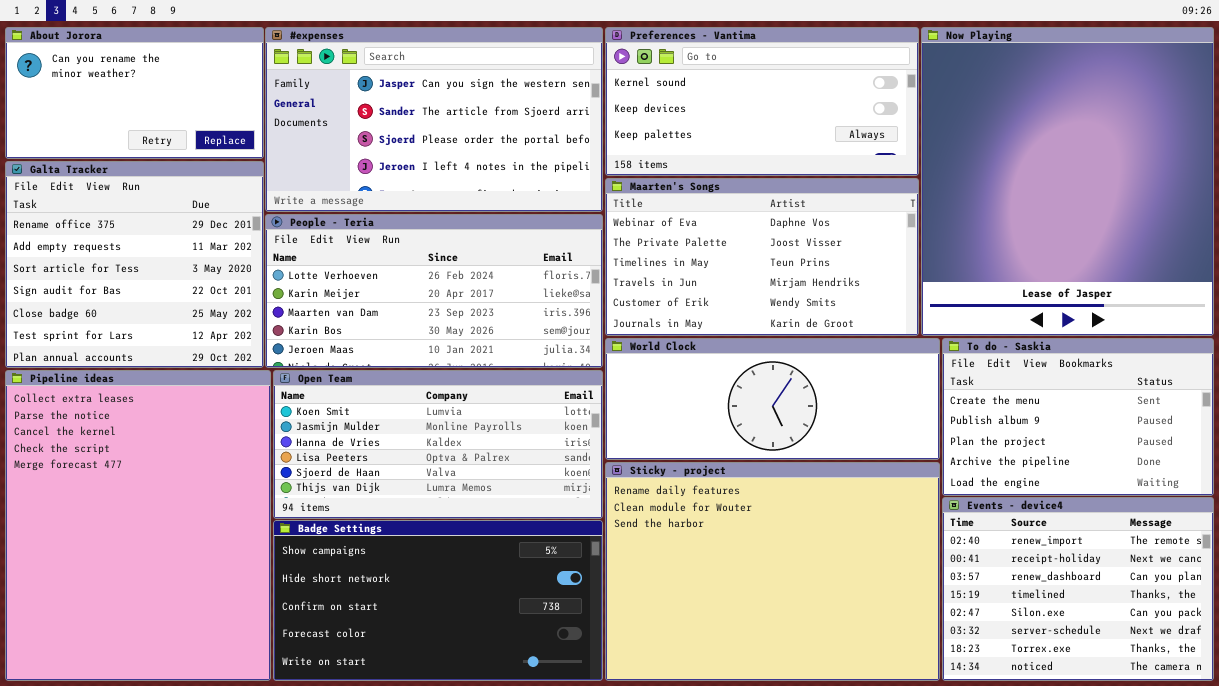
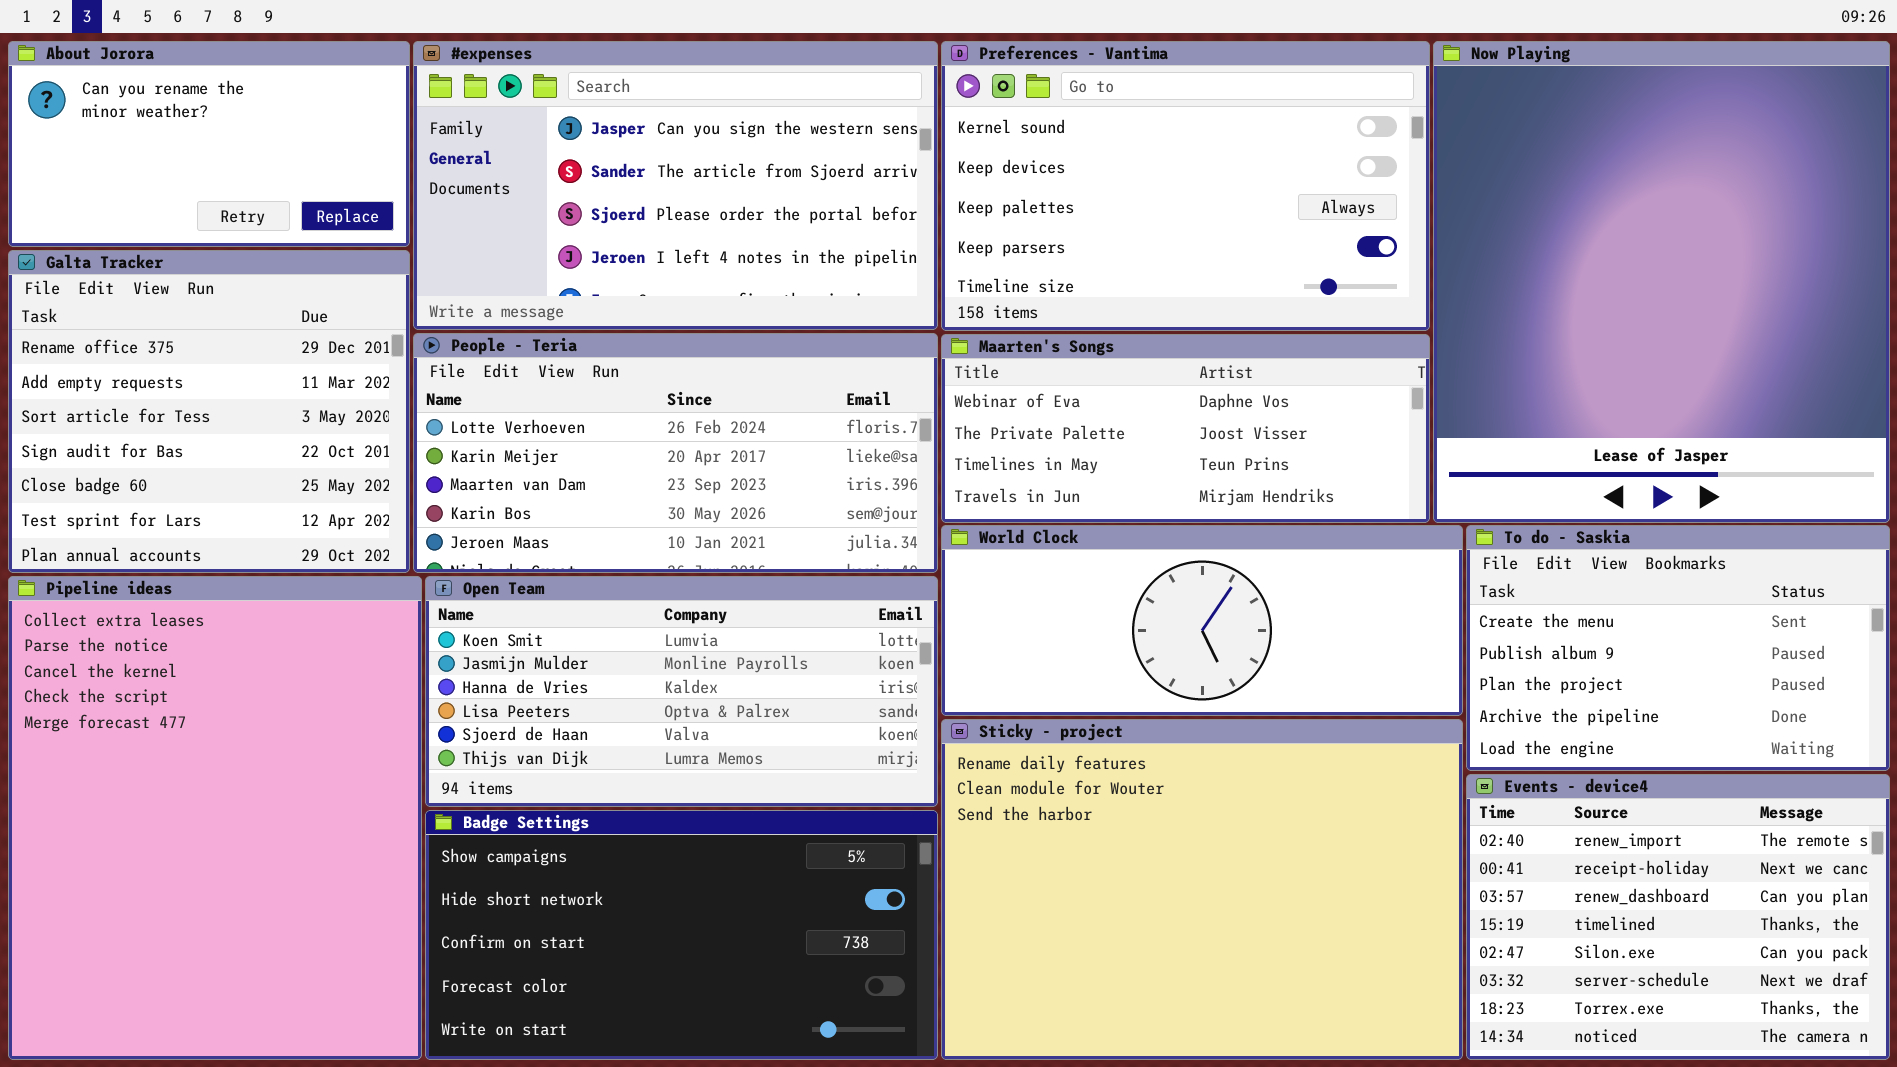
Preferences - Vantima: [605,27,919,176] -> [941,41,1430,331], resized
Maarten's Songs: [605,178,919,336] -> [941,334,1430,523], resized

